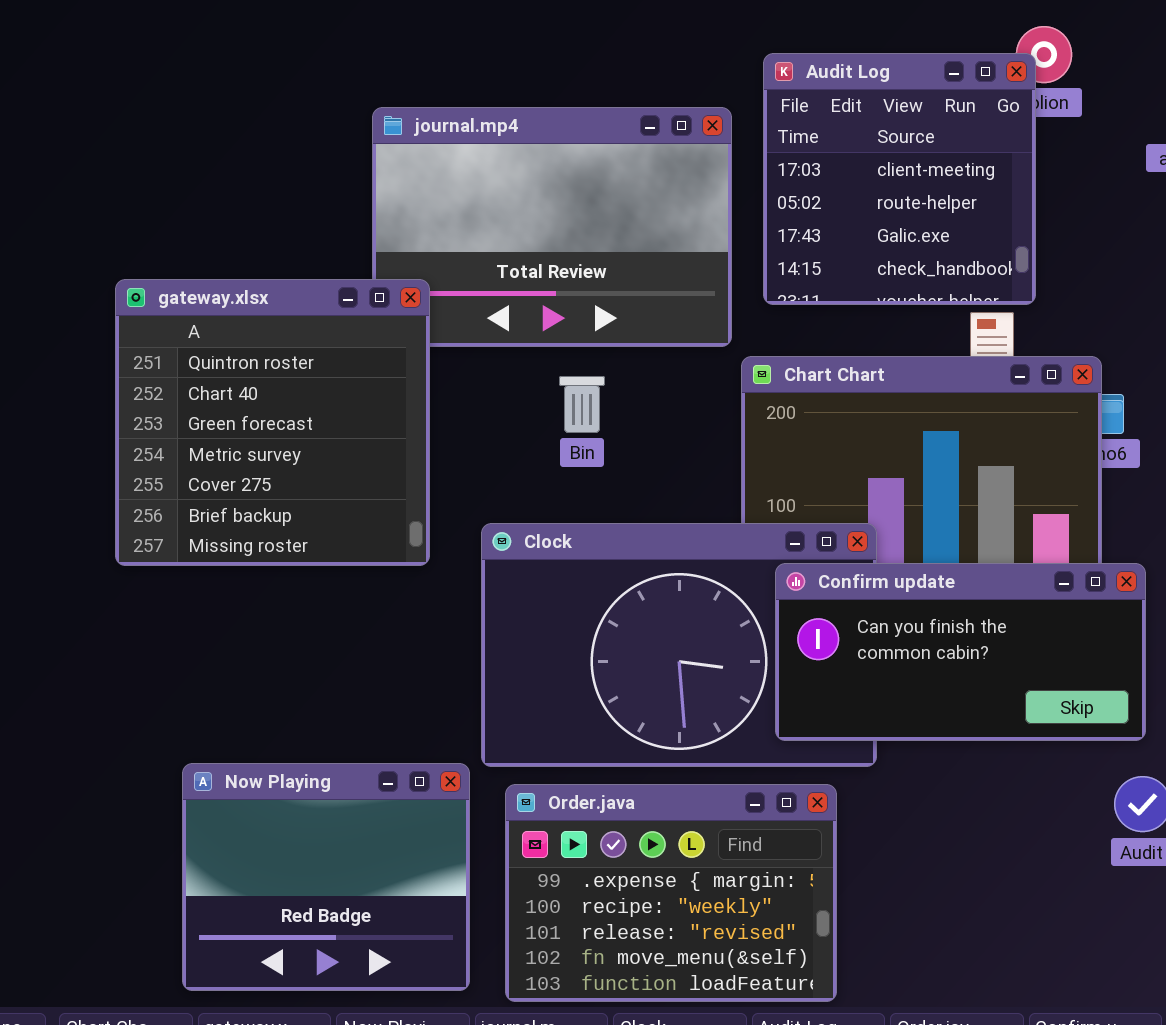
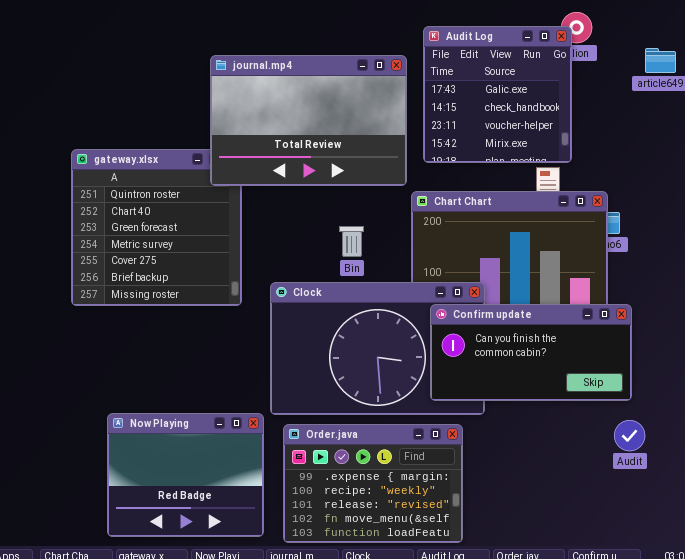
Audit Log: [763,53,1036,305] -> [423,26,572,163], scrolled down 2 rows
journal.mp4: [372,107,732,347] -> [210,55,407,186], raised
Bin: [559,376,605,433] -> [339,226,364,257], moved

